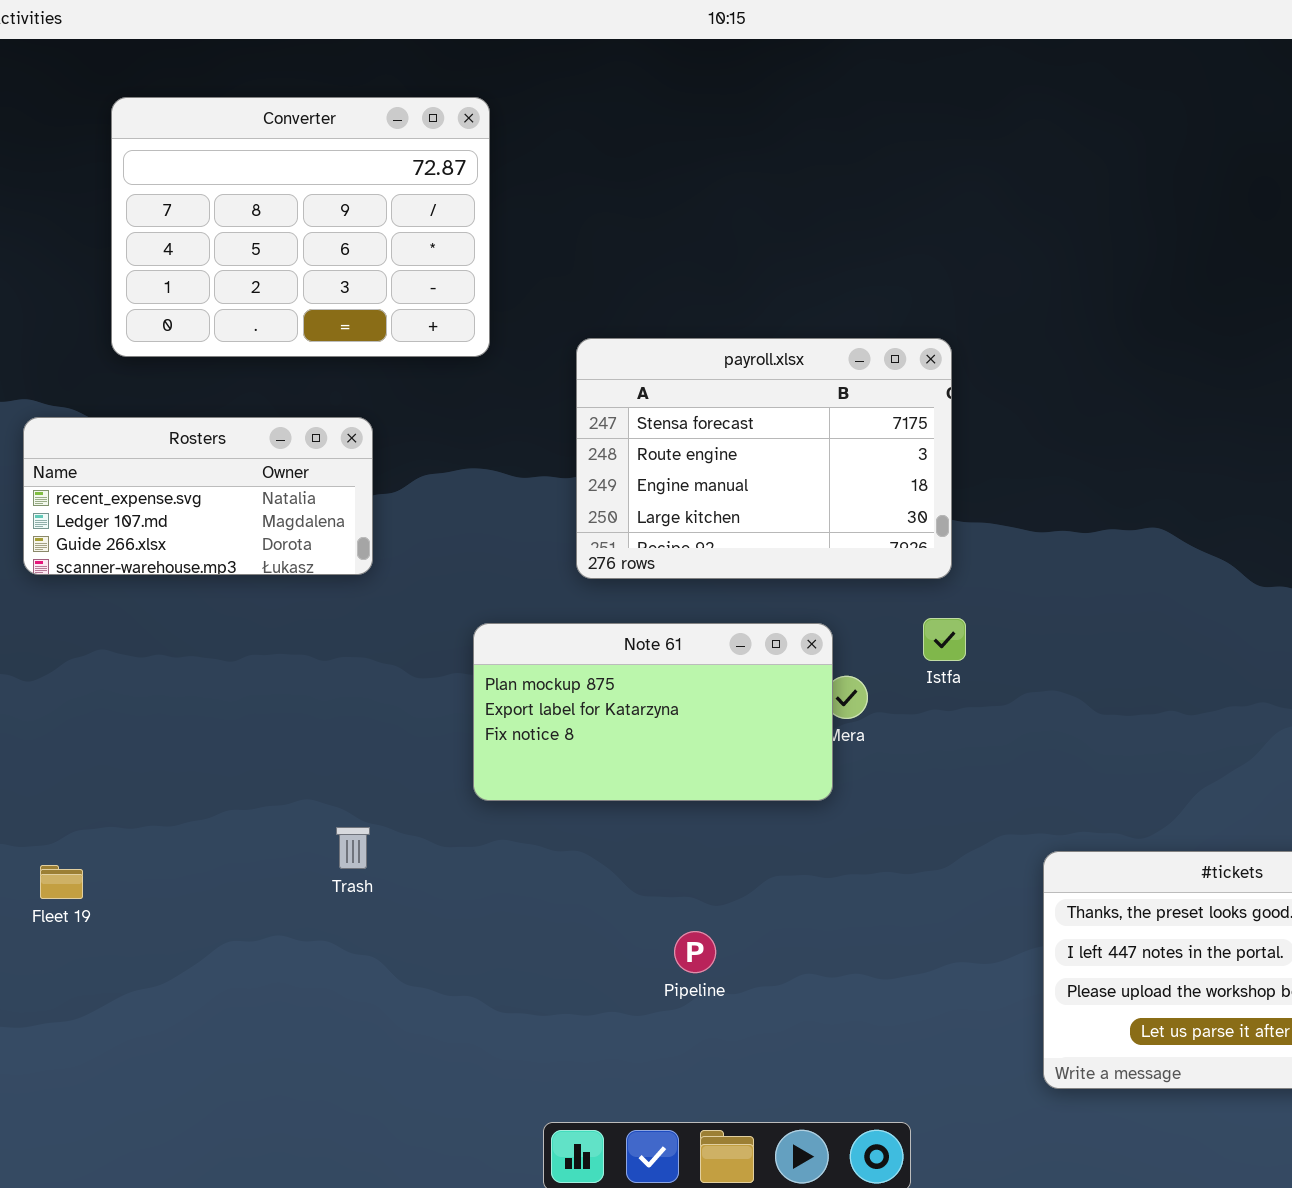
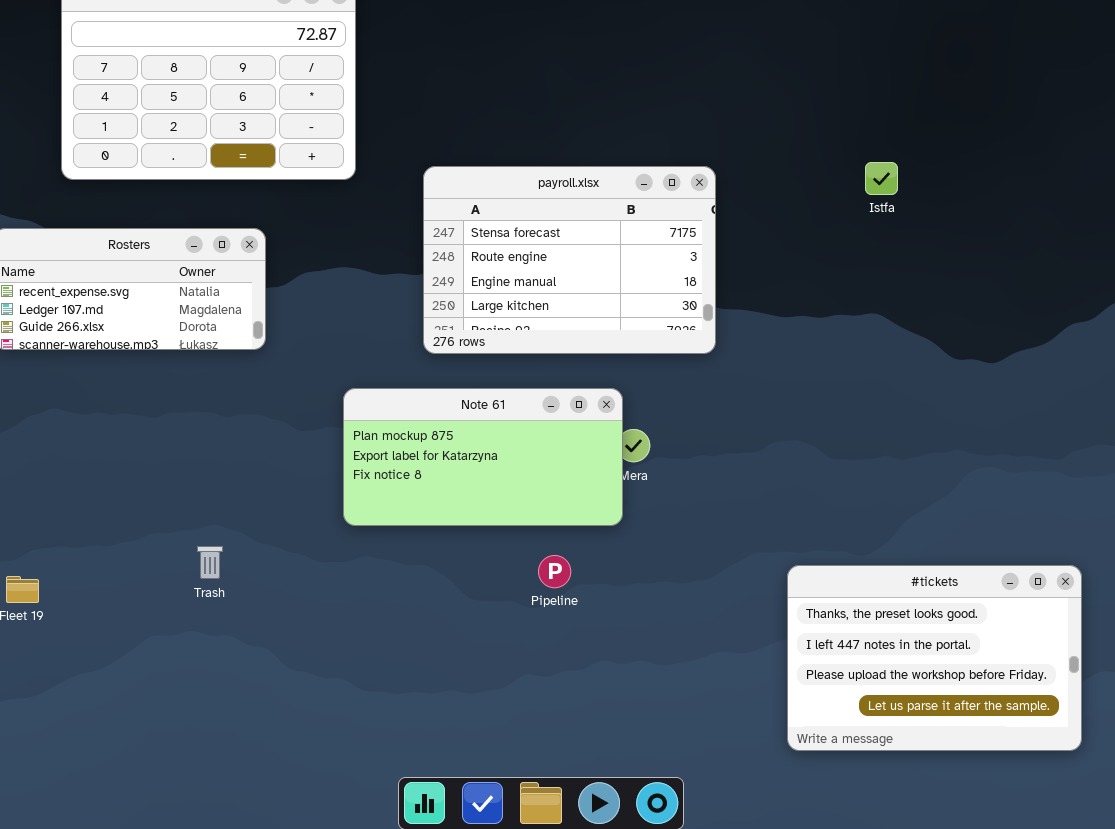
Istfa: [923,618,966,661] -> [865,162,898,195], moved
Trash: [336,827,370,869] -> [197,546,223,579], moved
Pipeline: [674,931,716,973] -> [538,555,571,588], moved

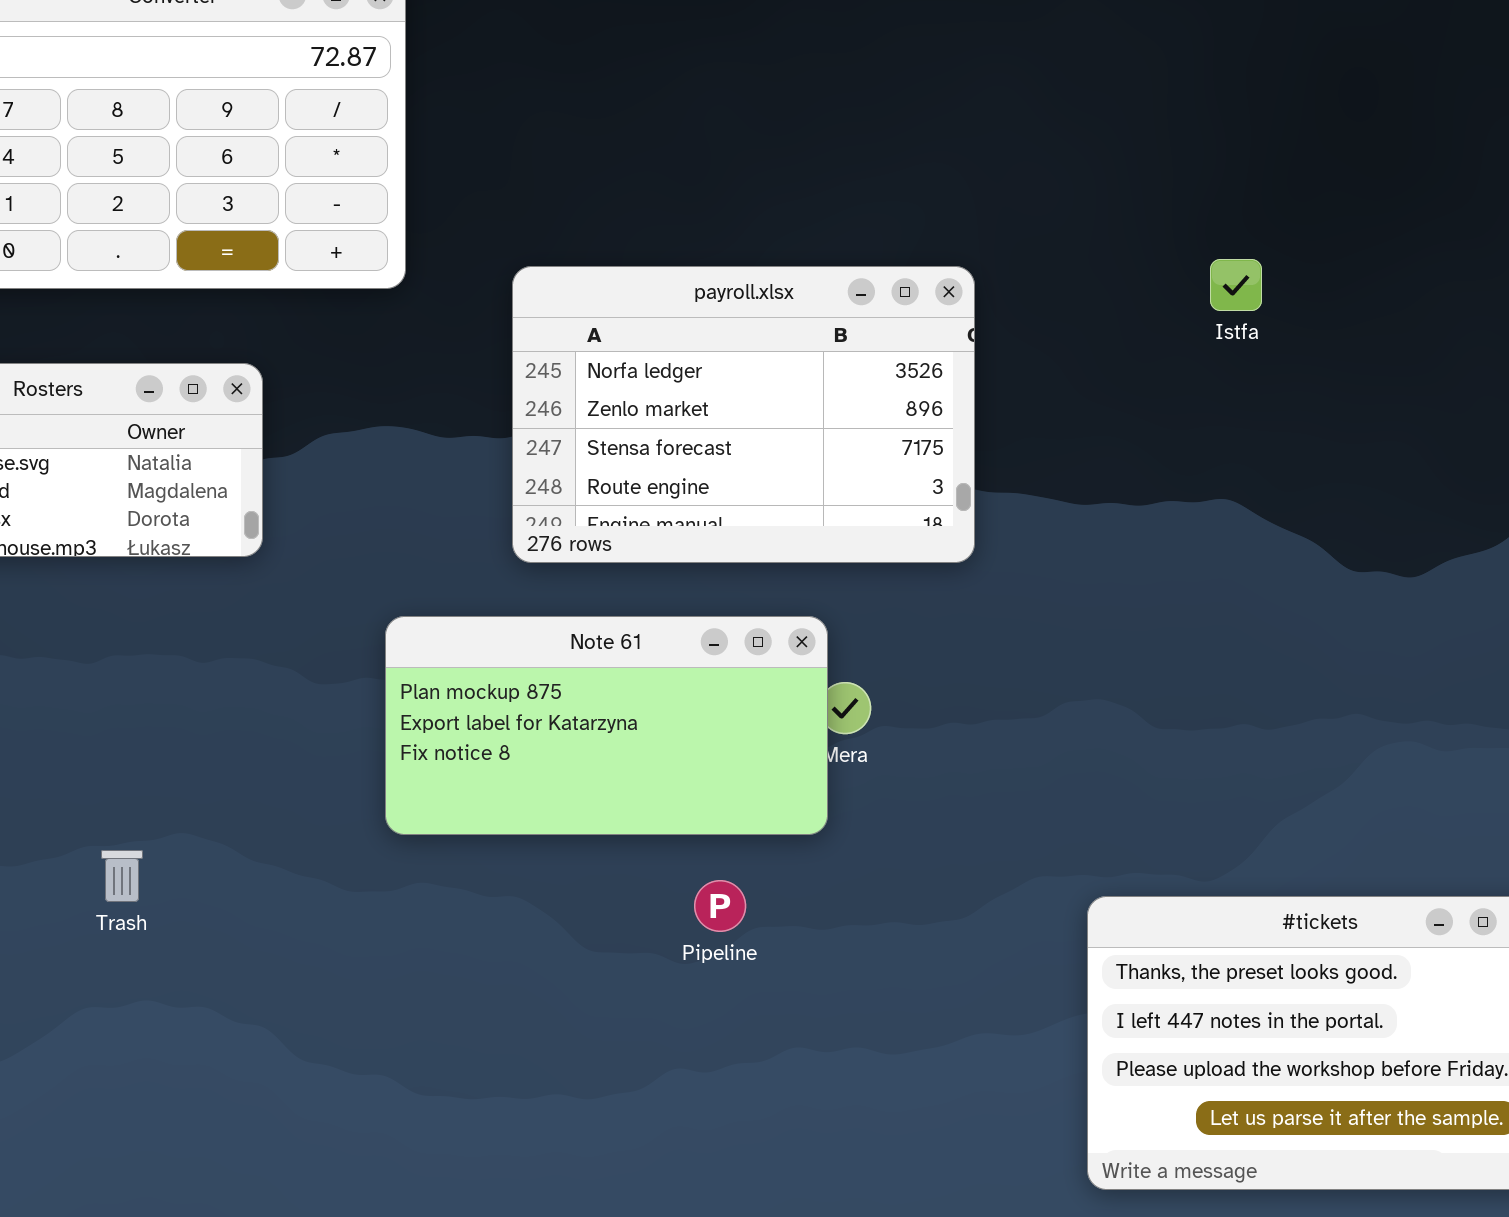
payroll.xlsx: [423,166,716,354] -> [512,266,975,563], scrolled up 2 rows
Trash: [197,546,223,579] -> [101,850,143,902], moved

